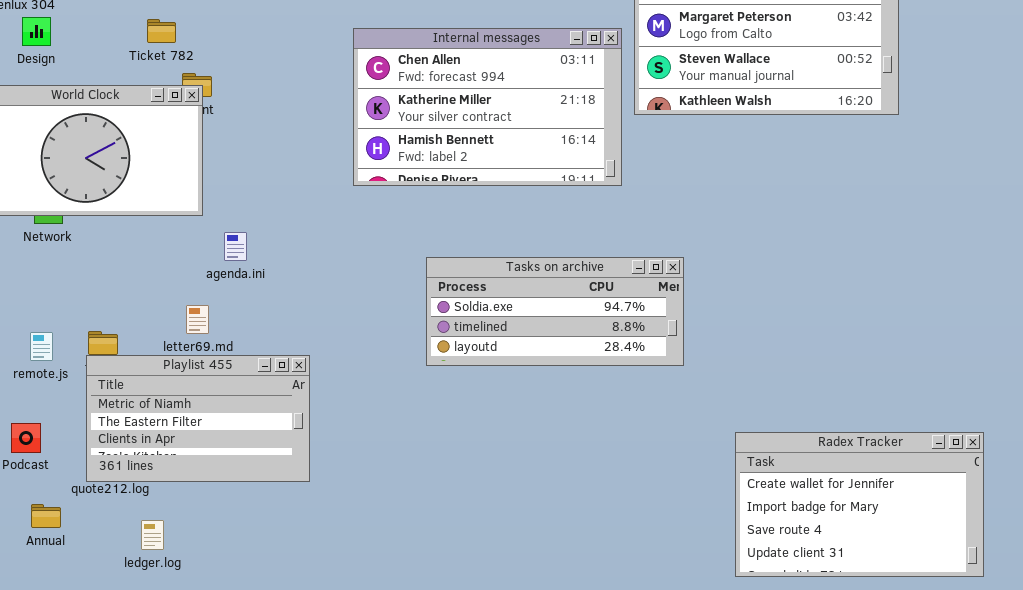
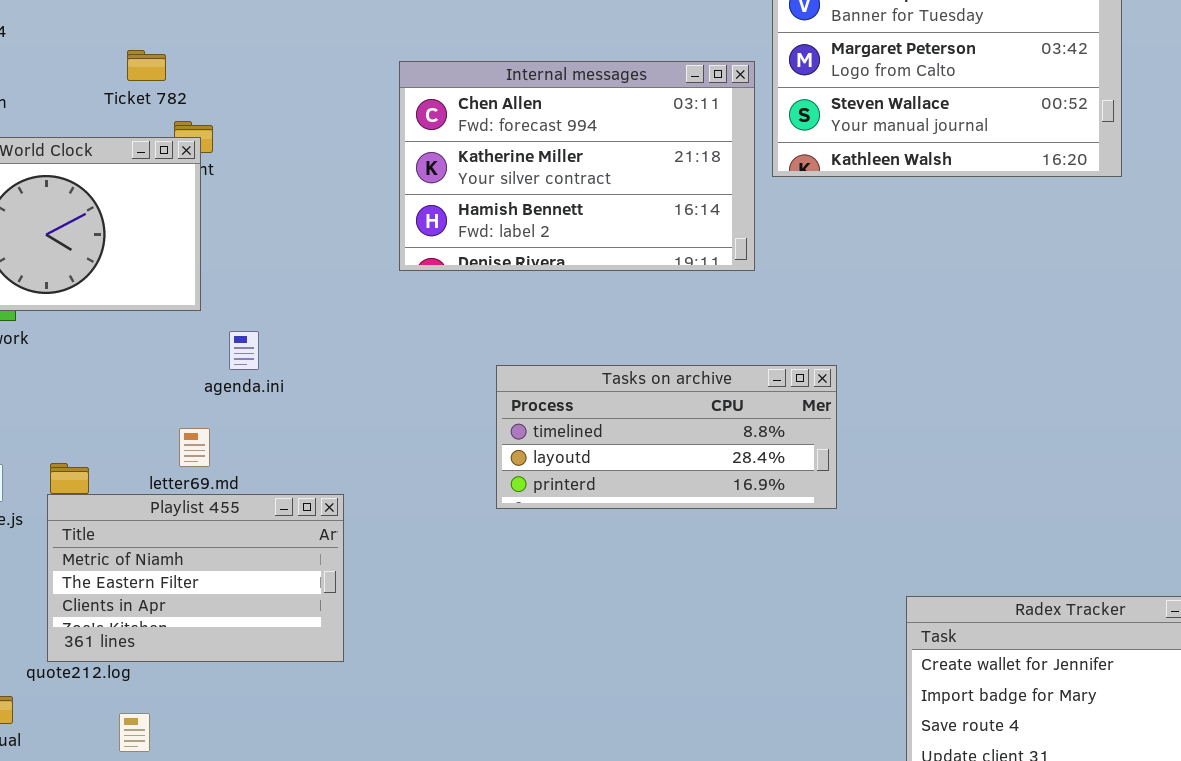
Tasks on archive: [426,257,684,366] -> [496,365,837,509], scrolled down 1 row

